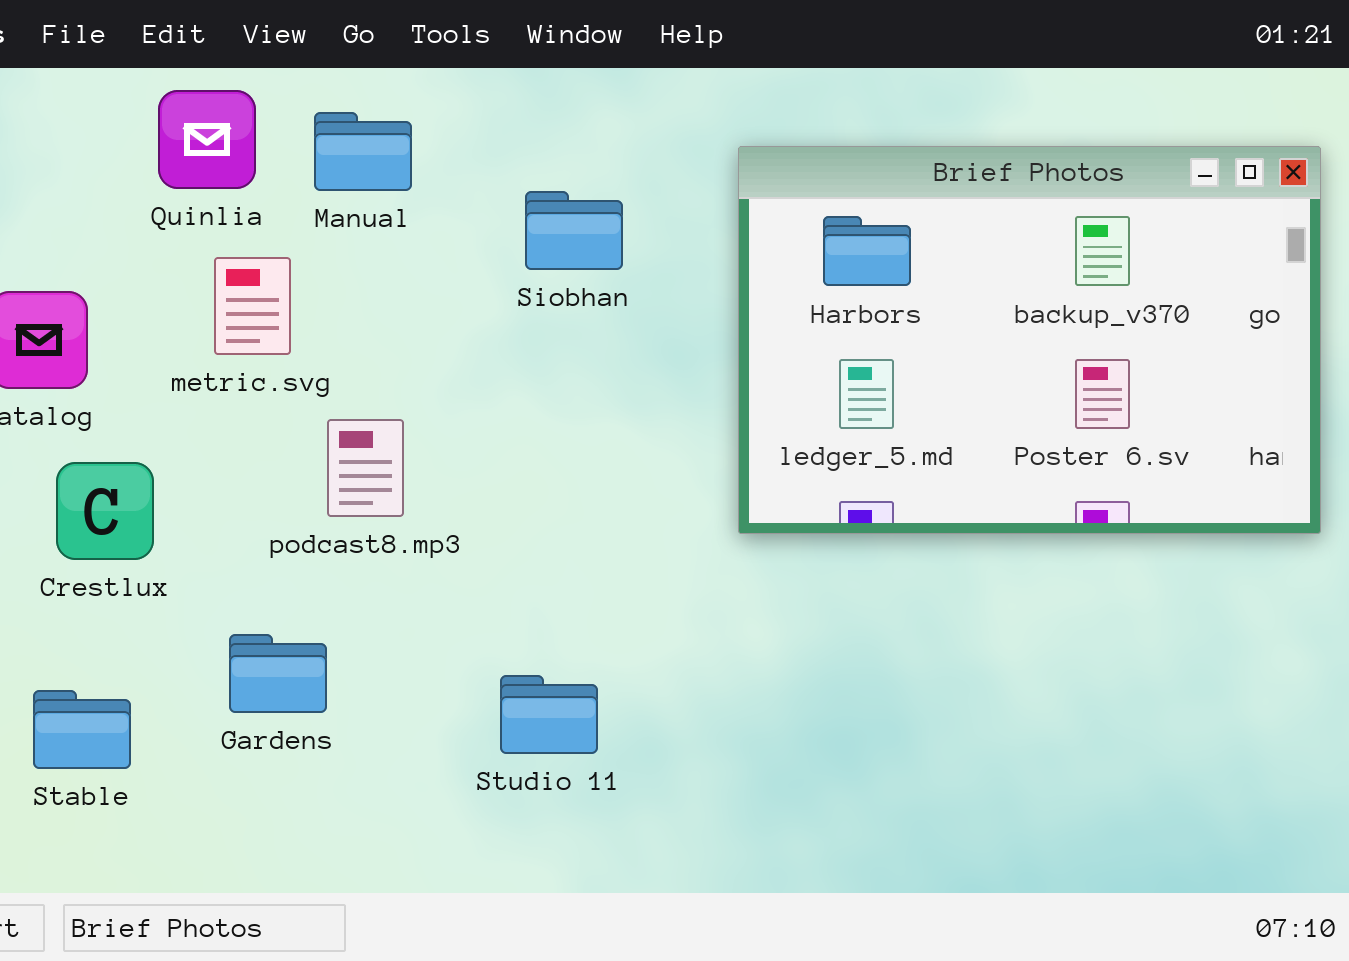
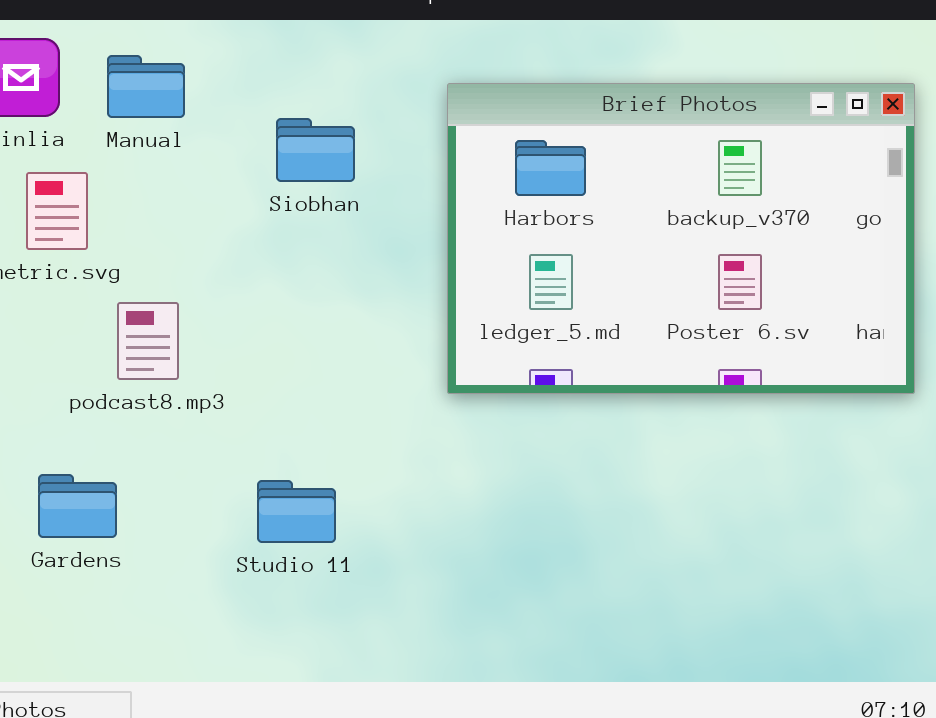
Studio 11: [500,675,598,754] -> [257,480,336,543], moved

